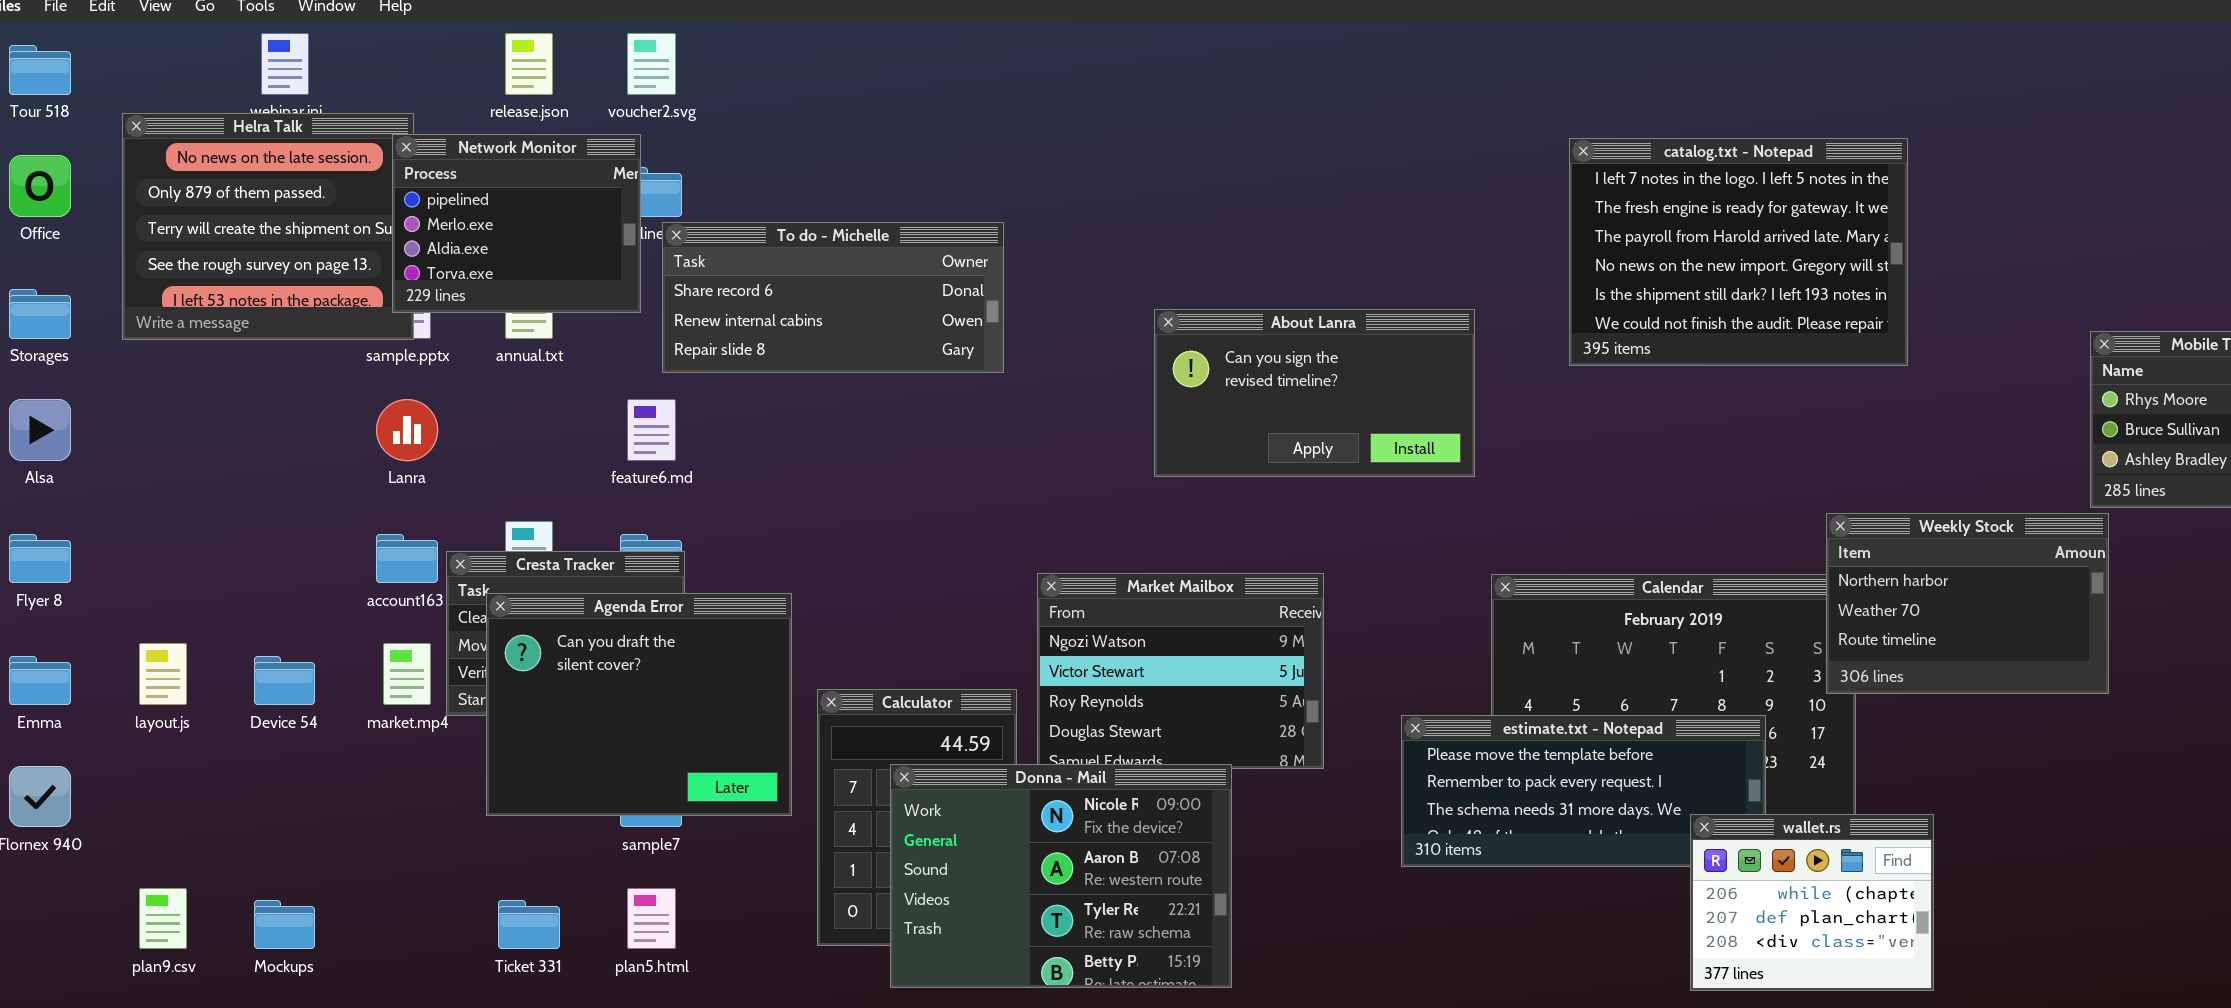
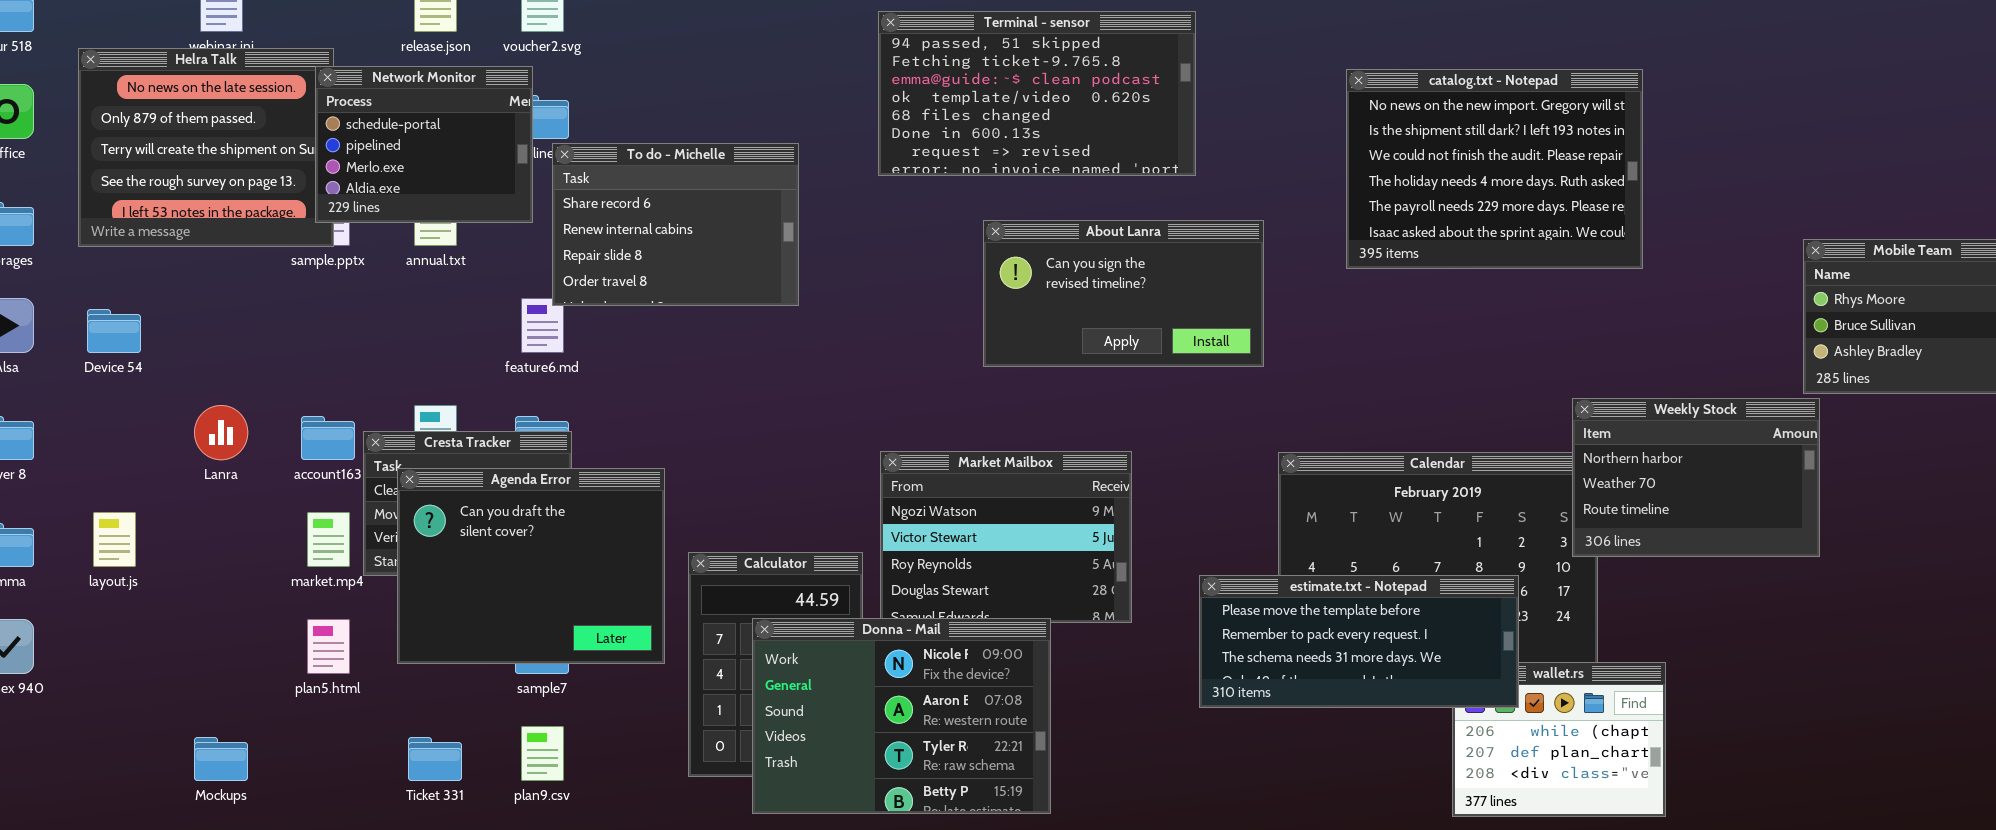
Terminal - sensor: none -> [878,11,1196,176], opened
Network Monitor: [392,134,641,313] -> [315,66,533,223], scrolled up 1 row
catalog.txt - Notepad: [1569,138,1908,366] -> [1346,69,1643,269], scrolled down 3 rows
To do - Michelle: [662,222,1004,373] -> [552,143,799,306], resized
Lanra: [376,399,438,461] -> [194,405,248,460], moved
Device 54: [254,656,315,705] -> [87,309,141,353], moved
estimate.txt - Notepad: [1401,715,1766,867] -> [1199,575,1519,708], raised
plan9.csv: [139,888,187,949] -> [521,726,564,781], moved
plan5.html: [627,888,676,949] -> [307,619,350,674], moved

